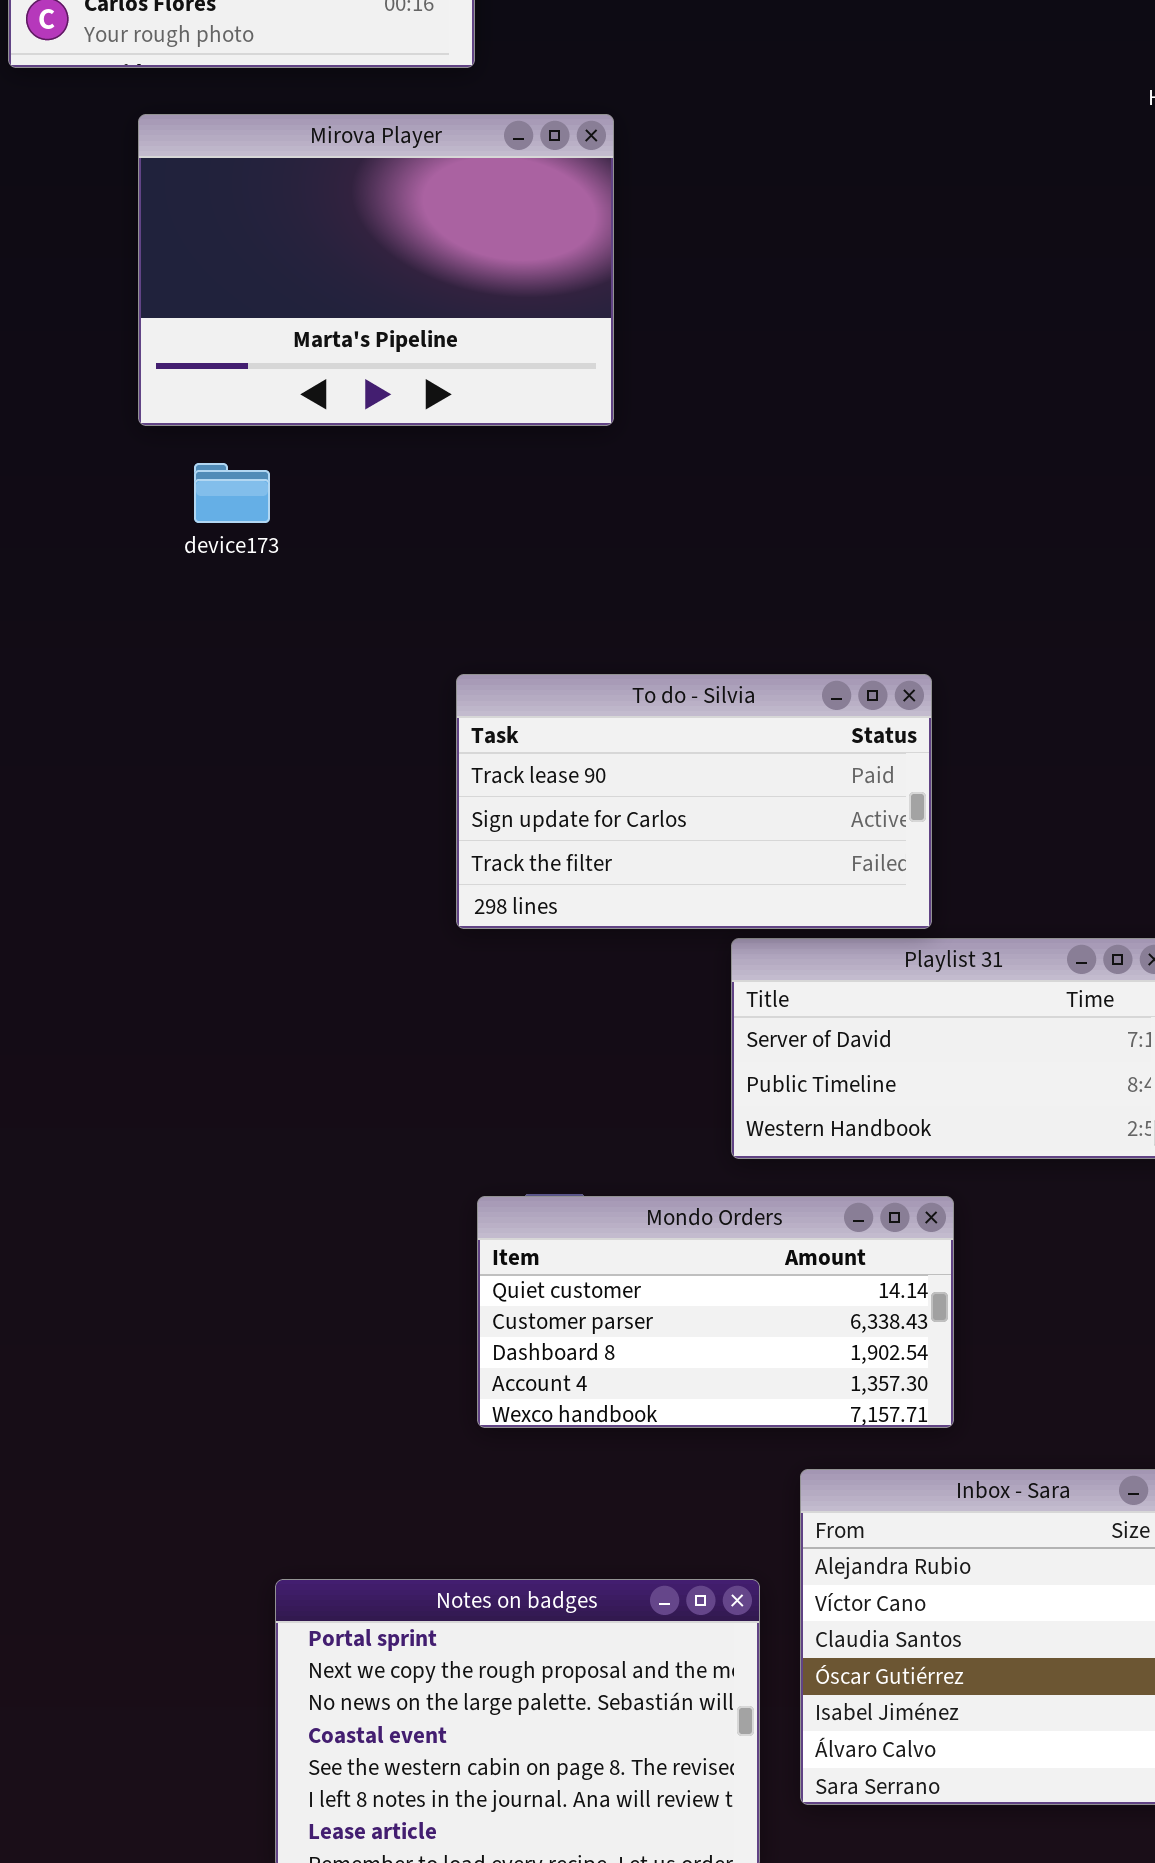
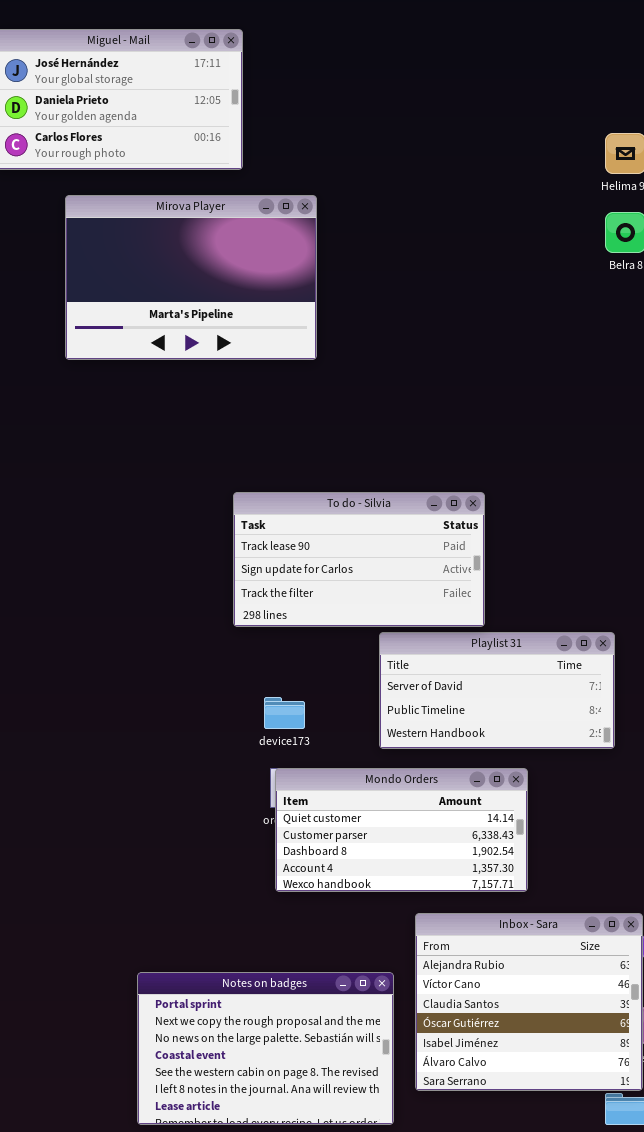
device173: [194,463,270,523] -> [264,697,305,729], moved
Mondo Orders: [477,1196,954,1428] -> [275,768,528,892], moved

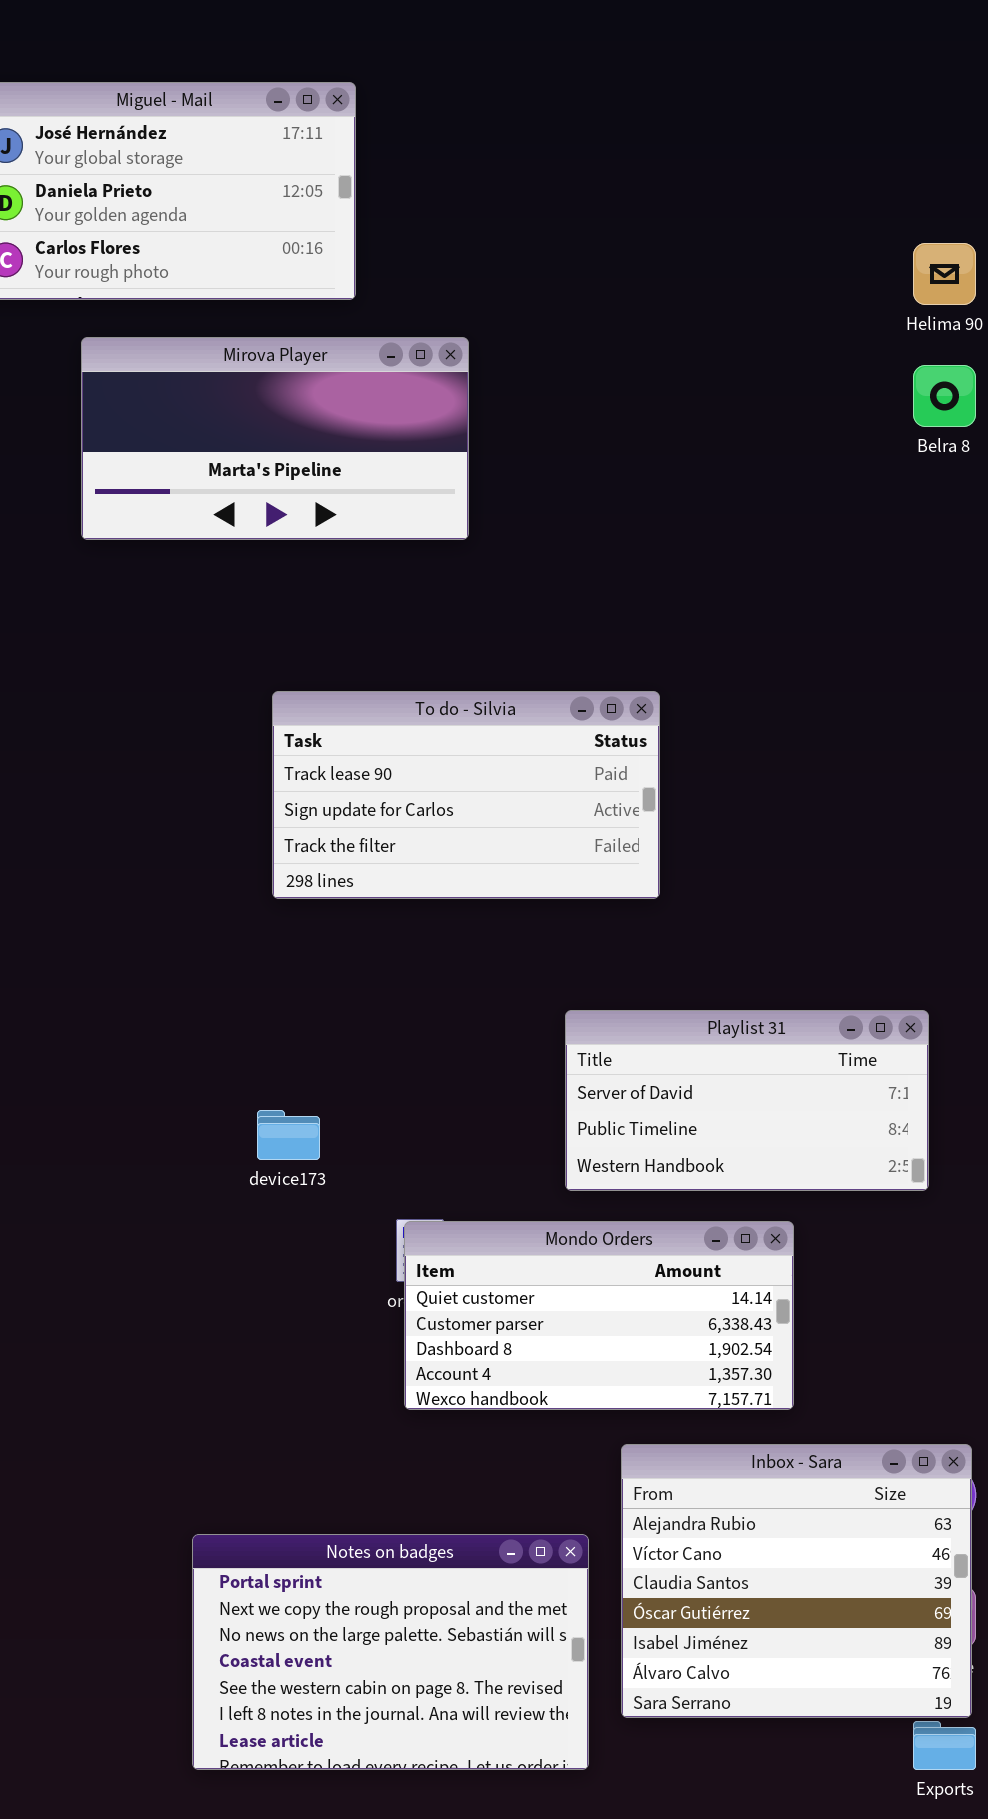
Mirova Player: [65,195,317,360] -> [81,337,469,540], resized
To do - Silvia: [233,492,485,627] -> [272,691,660,899], moved
device173: [264,697,305,729] -> [257,1110,320,1160], moved

